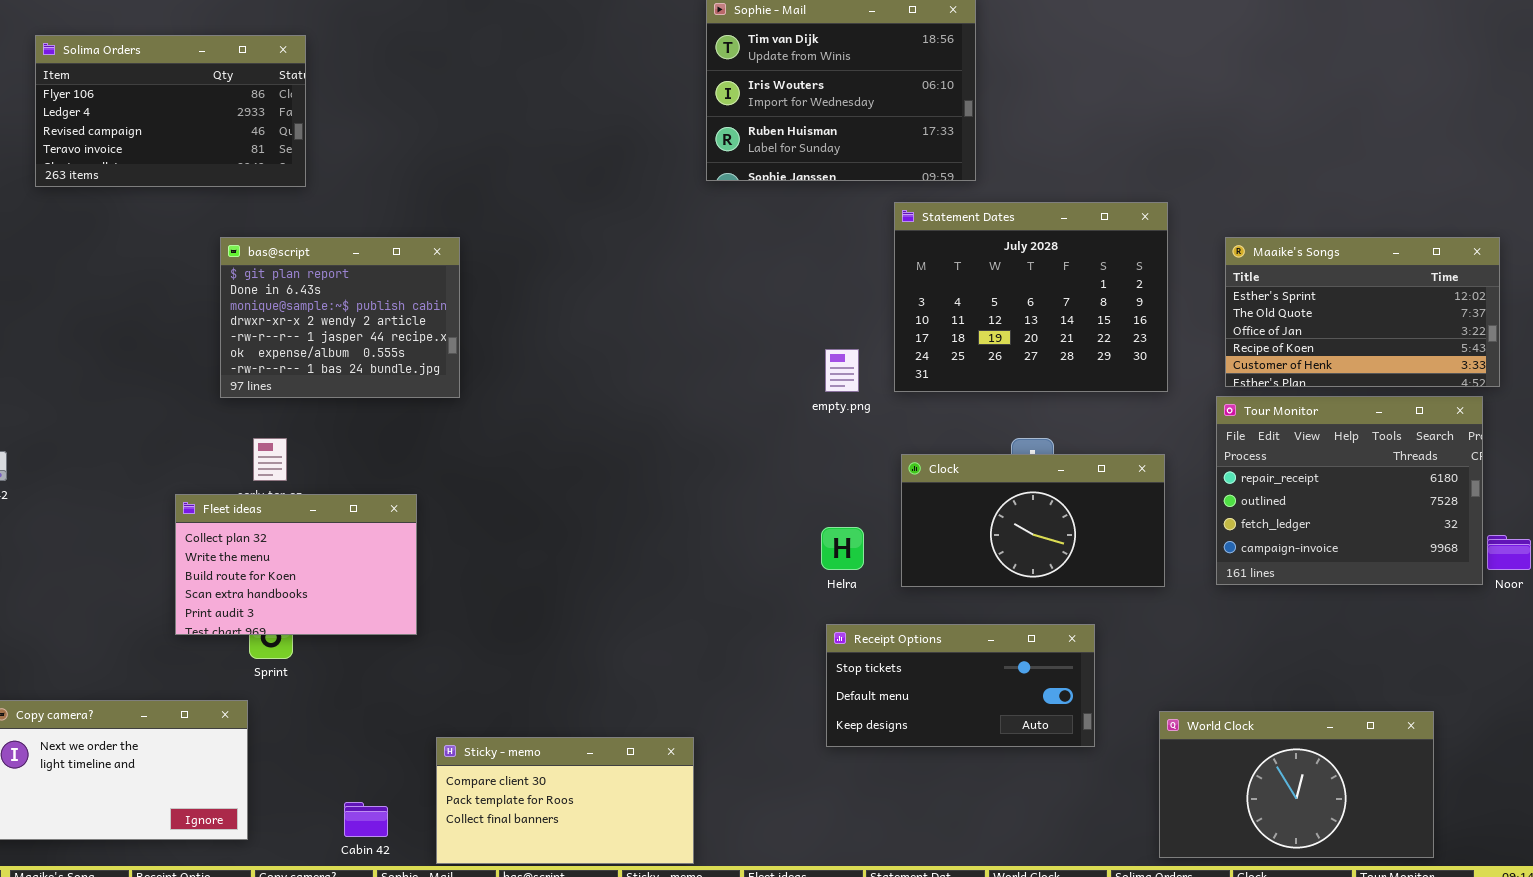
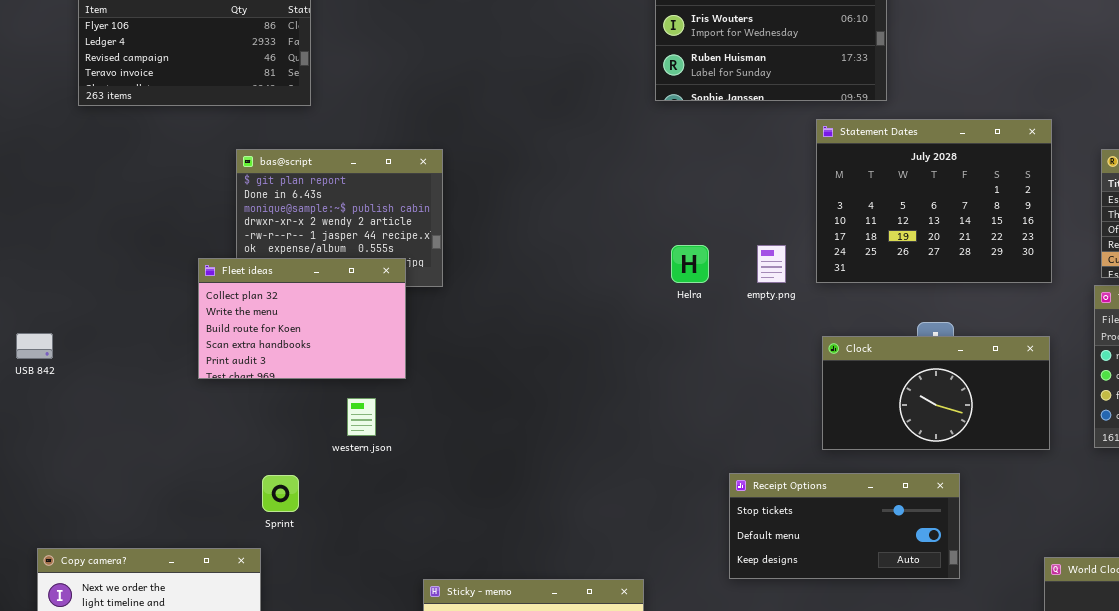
Fleet ideas: [175,494,417,635] -> [198,258,406,379], moved
Helra: [821,527,864,570] -> [671,245,709,283], moved
Receipt Options: [826,624,1095,747] -> [729,473,960,579], moved

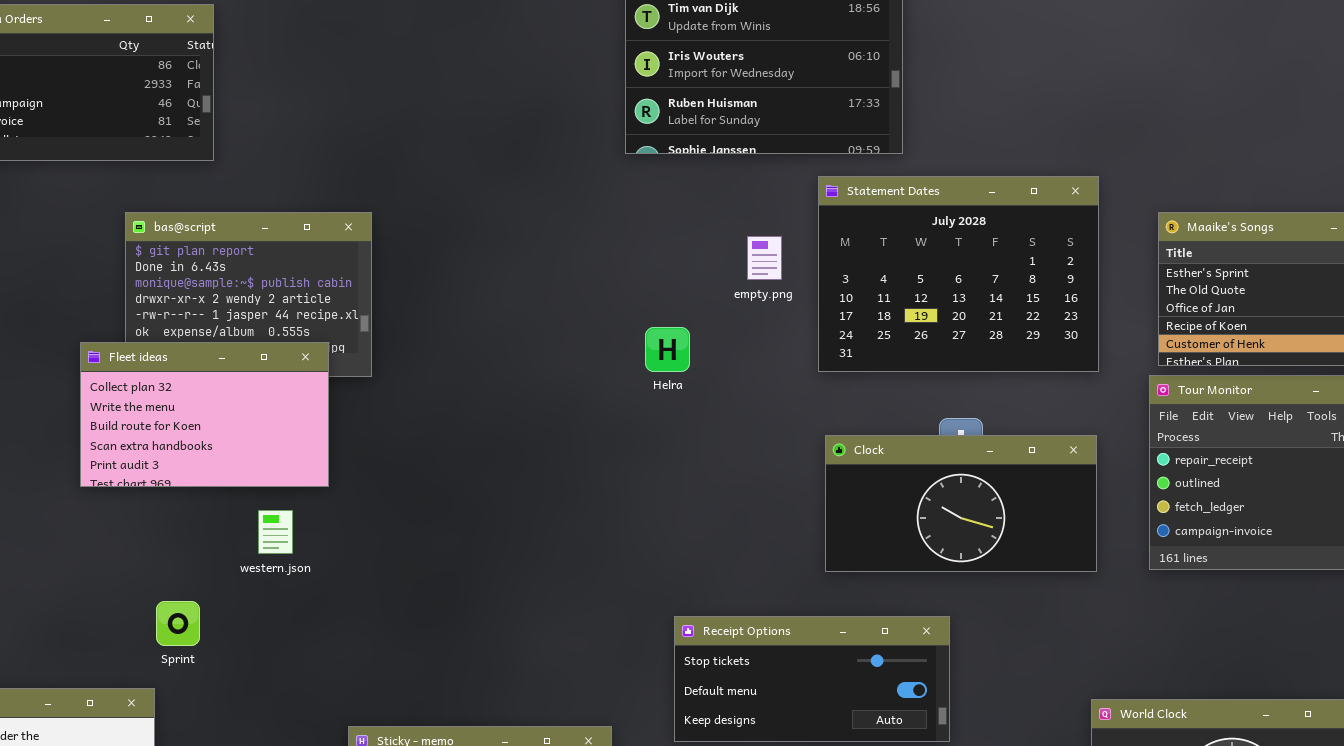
empty.png: [757,245,786,283] -> [747,236,782,280], moved
Receipt Options: [729,473,960,579] -> [674,616,950,742], moved

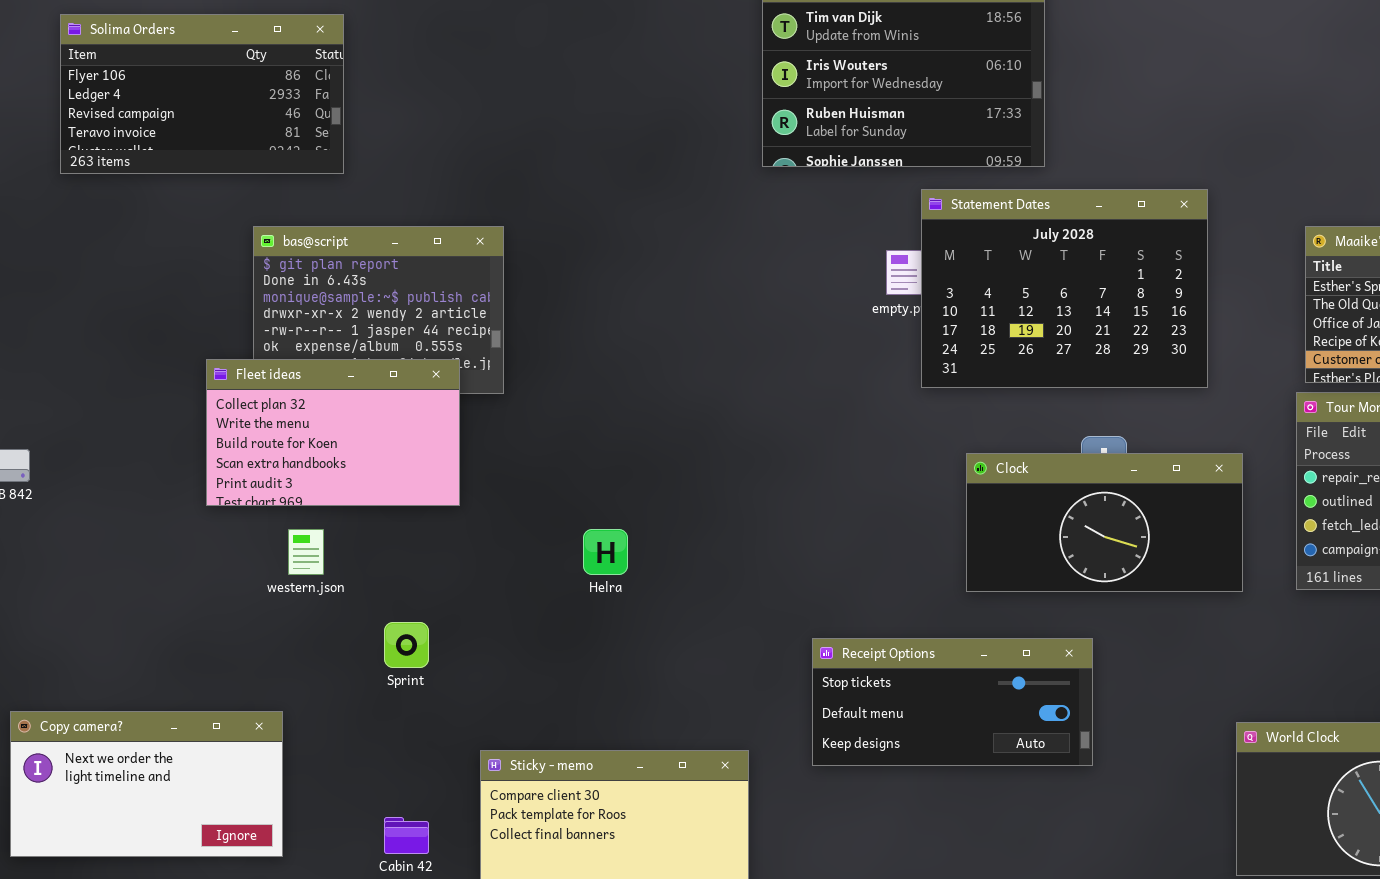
Statement Dates: [818,176,1099,372] -> [921,189,1208,388], moved
Helra: [645,327,690,372] -> [583,529,628,575], moved
western.json: [258,510,293,554] -> [288,529,324,575], moved
Sprint: [156,601,200,646] -> [384,622,429,668], moved

